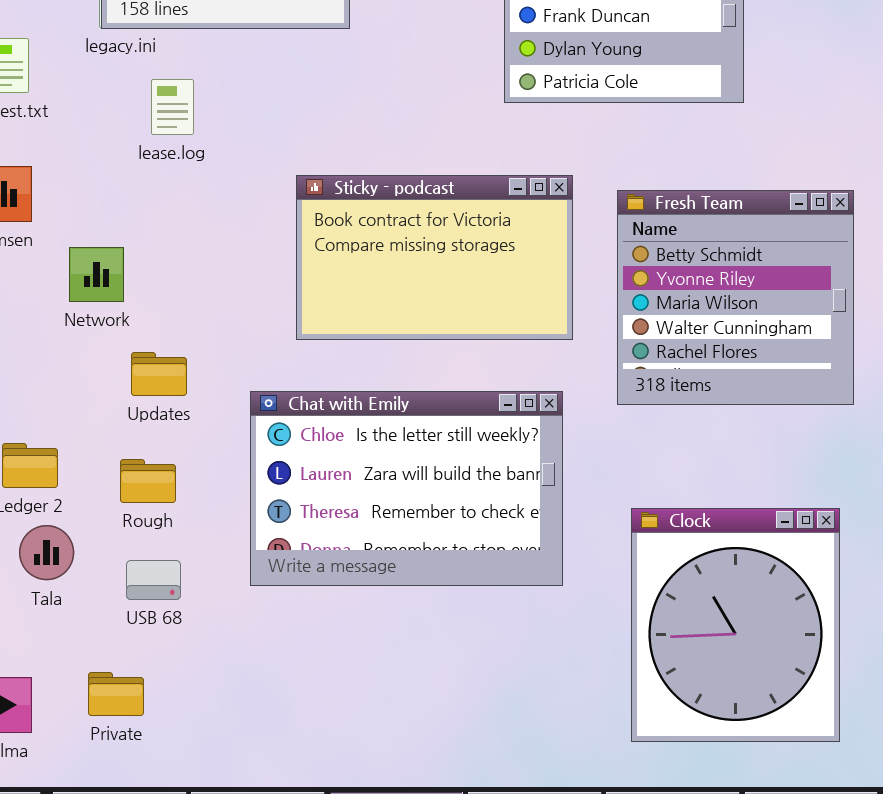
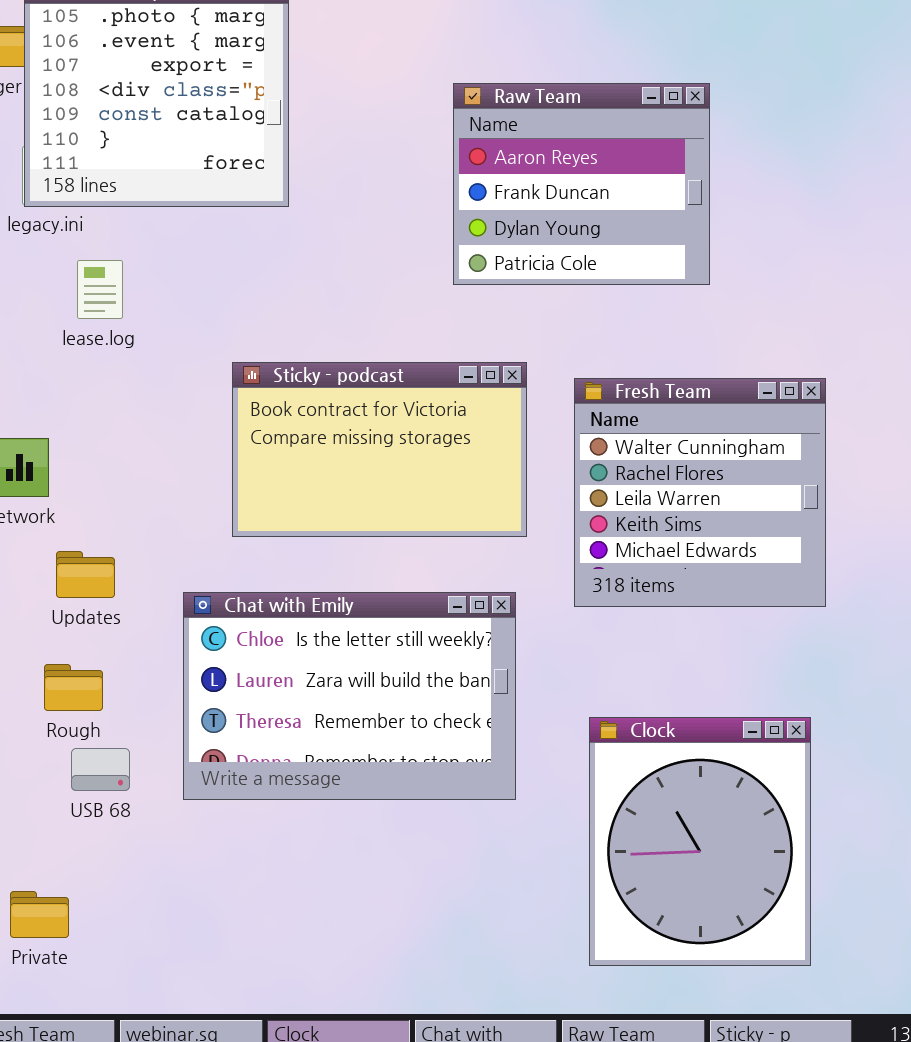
Fresh Team: [617,190,854,405] -> [574,378,826,607], scrolled down 3 rows
USB 68: [126,560,181,600] -> [71,748,130,791], moved

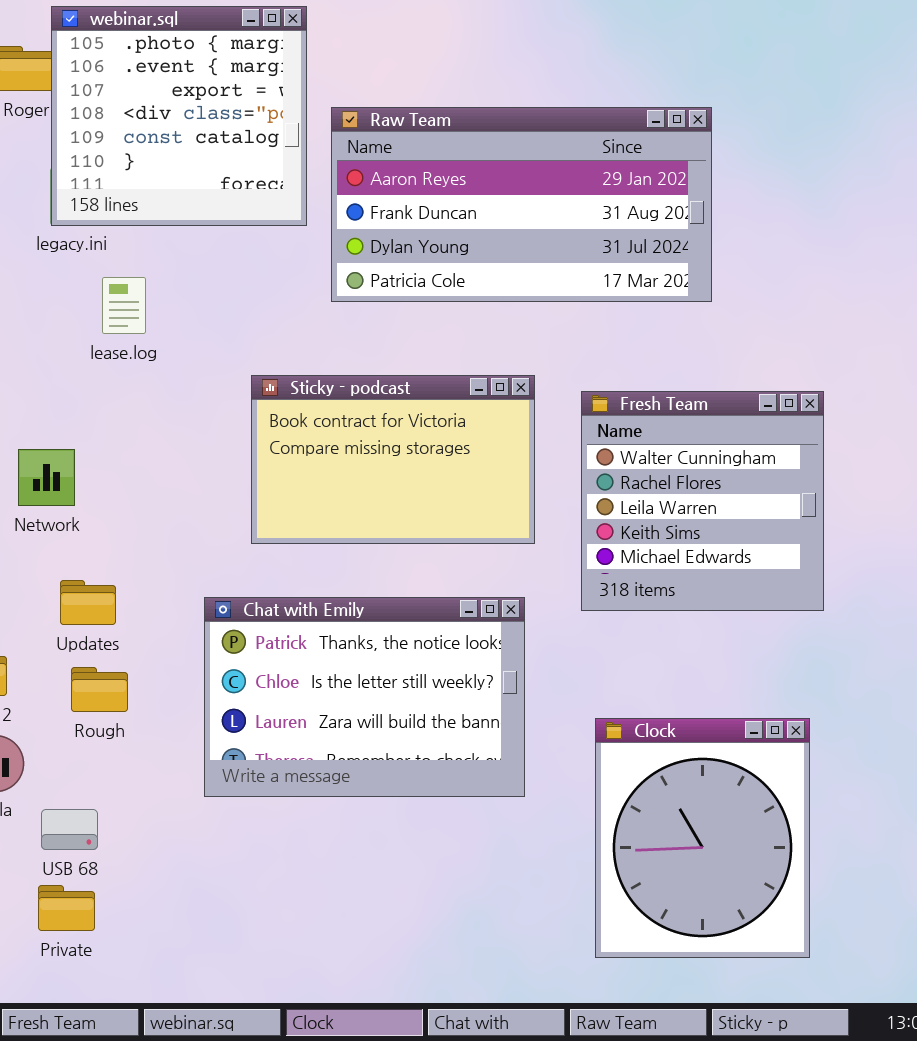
Raw Team: [453,83,710,285] -> [331,107,712,302], resized
Updates: [56,551,115,598] -> [60,580,116,625], moved
Chat with Emily: [183,592,516,800] -> [204,597,525,797], scrolled up 1 row
USB 68: [71,748,130,791] -> [41,809,98,850], moved

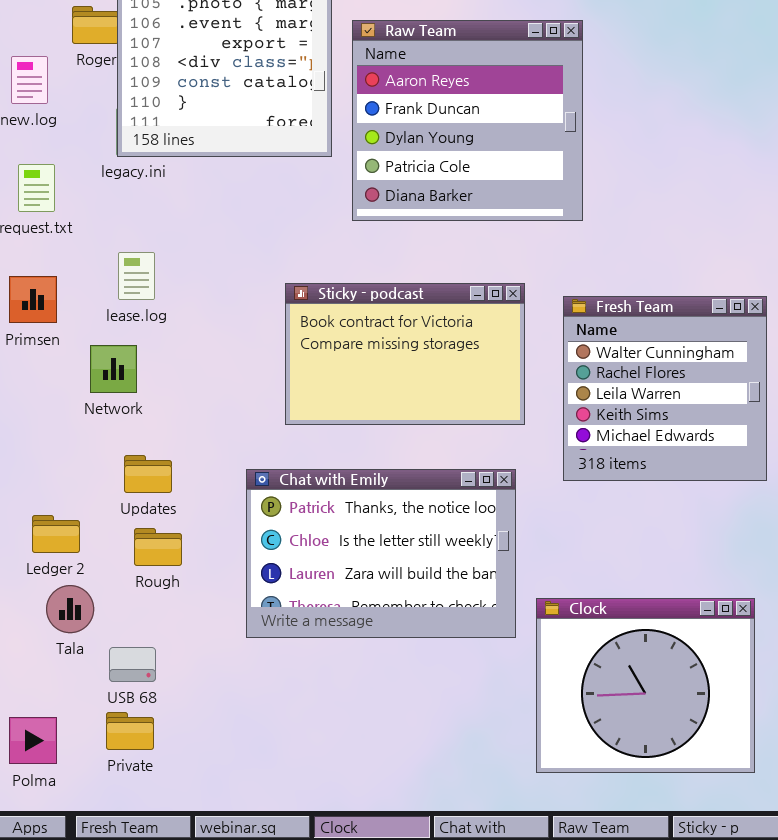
Raw Team: [331,107,712,302] -> [352,20,583,221], resized
lease.log: [102,277,146,334] -> [118,252,155,300], moved
Clock: [595,718,810,958] -> [536,598,755,773], resized

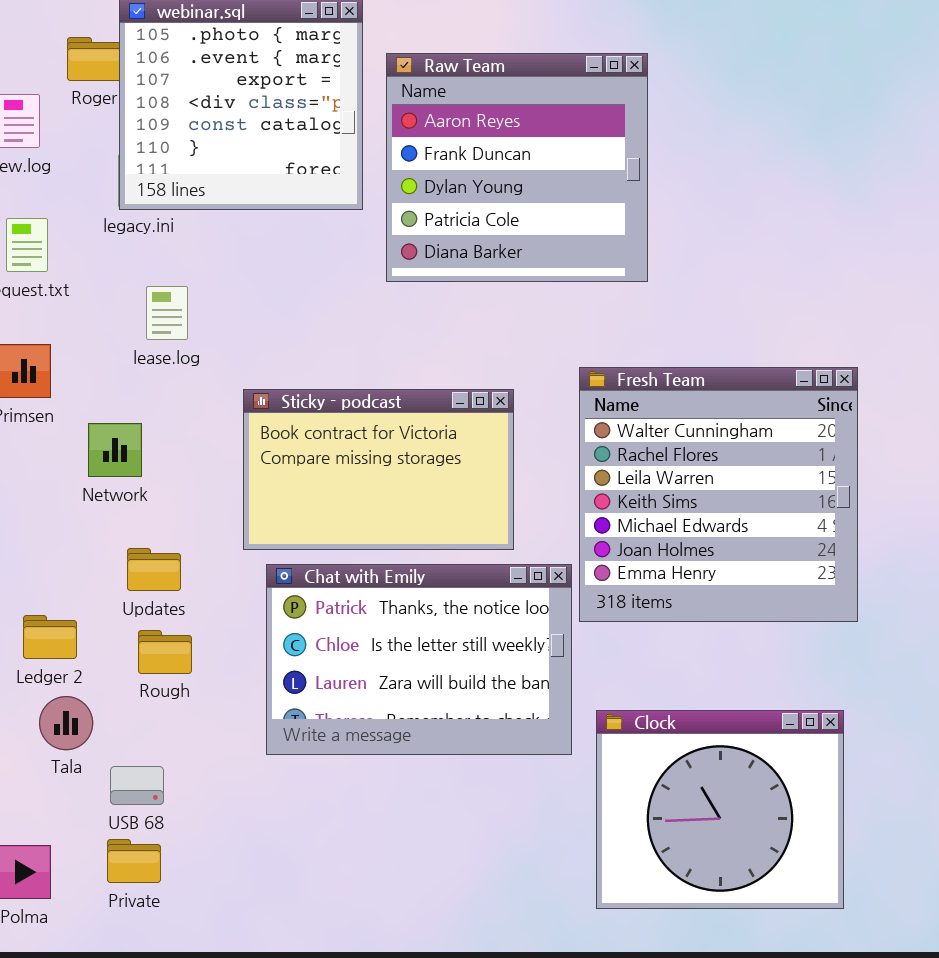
lease.log: [118,252,155,300] -> [146,286,188,340], moved
Sticky - podcast: [285,283,525,425] -> [243,389,514,550], moved
Fresh Team: [563,296,767,481] -> [579,367,858,622], resized

